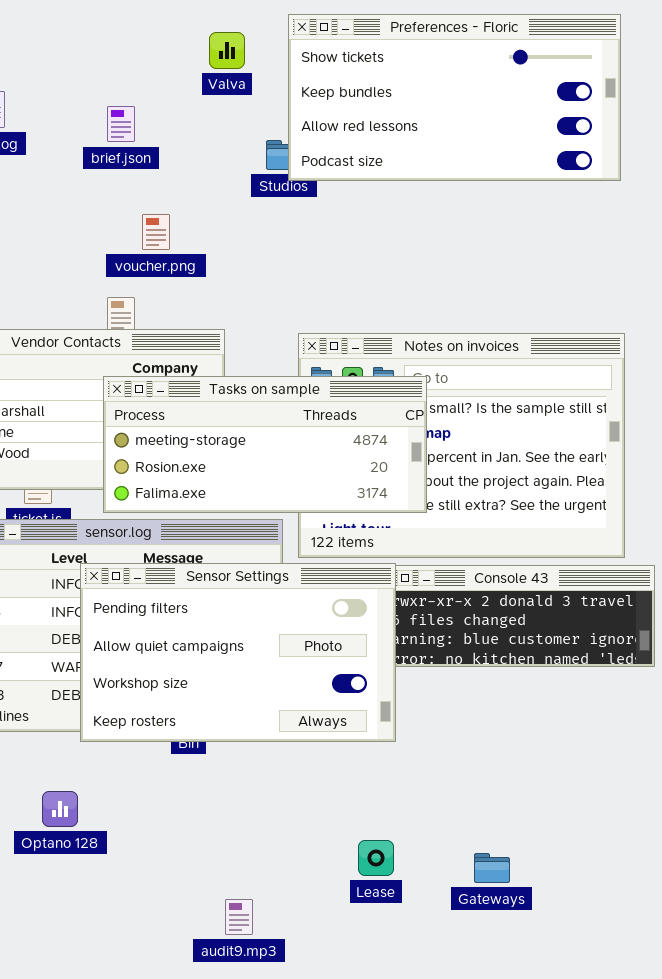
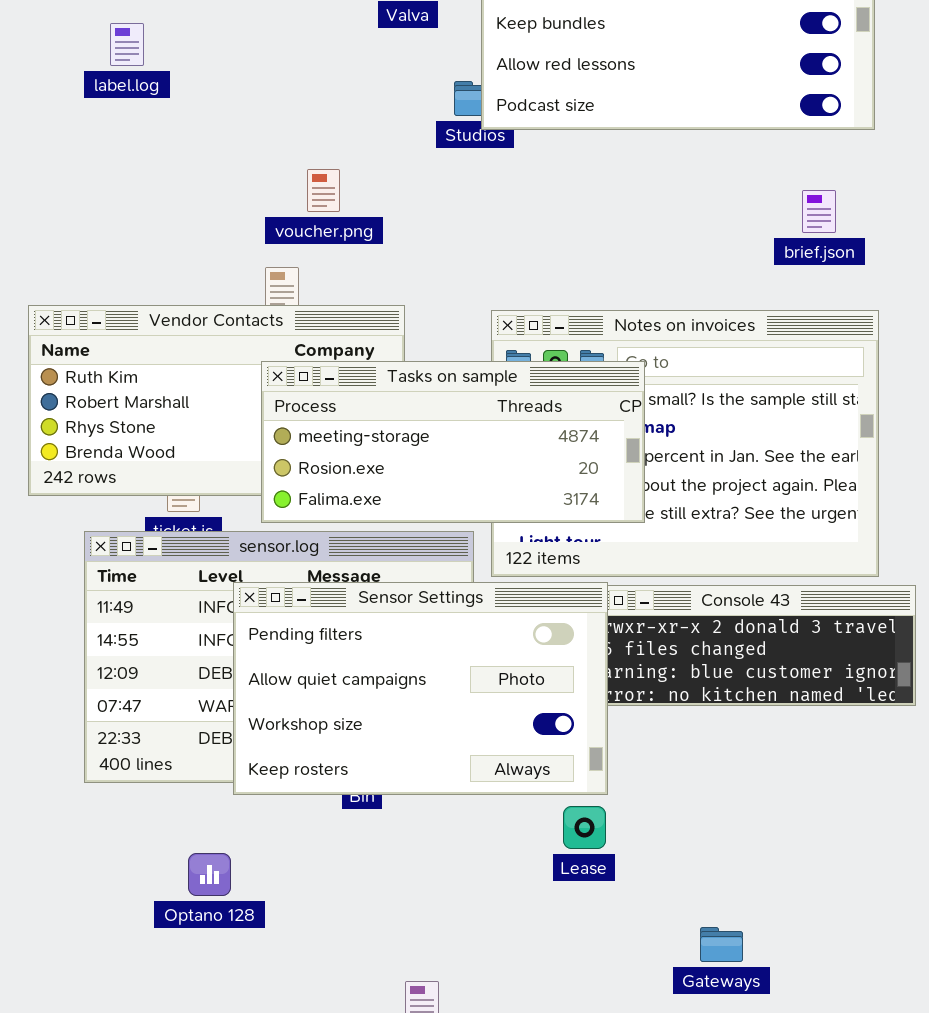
brief.json: [107,106,135,142] -> [802,190,836,233], moved
Lease: [358,840,394,876] -> [563,806,606,849], moved

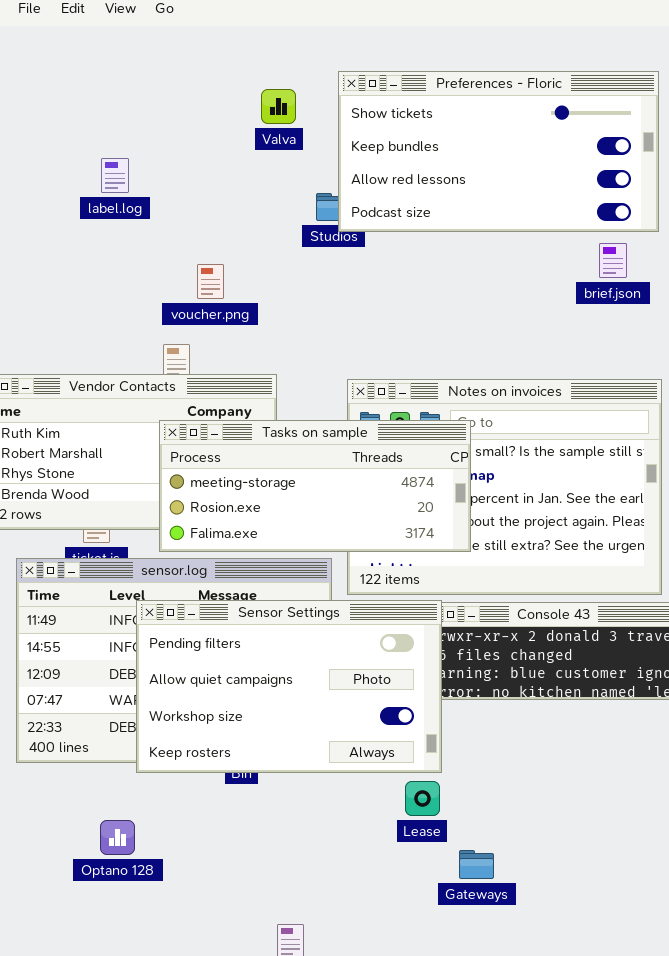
label.log: [110,23,144,66] -> [101,158,129,193], moved
brief.json: [802,190,836,233] -> [599,243,627,278], moved
Gateways: [700,927,743,962] -> [459,850,494,879], moved

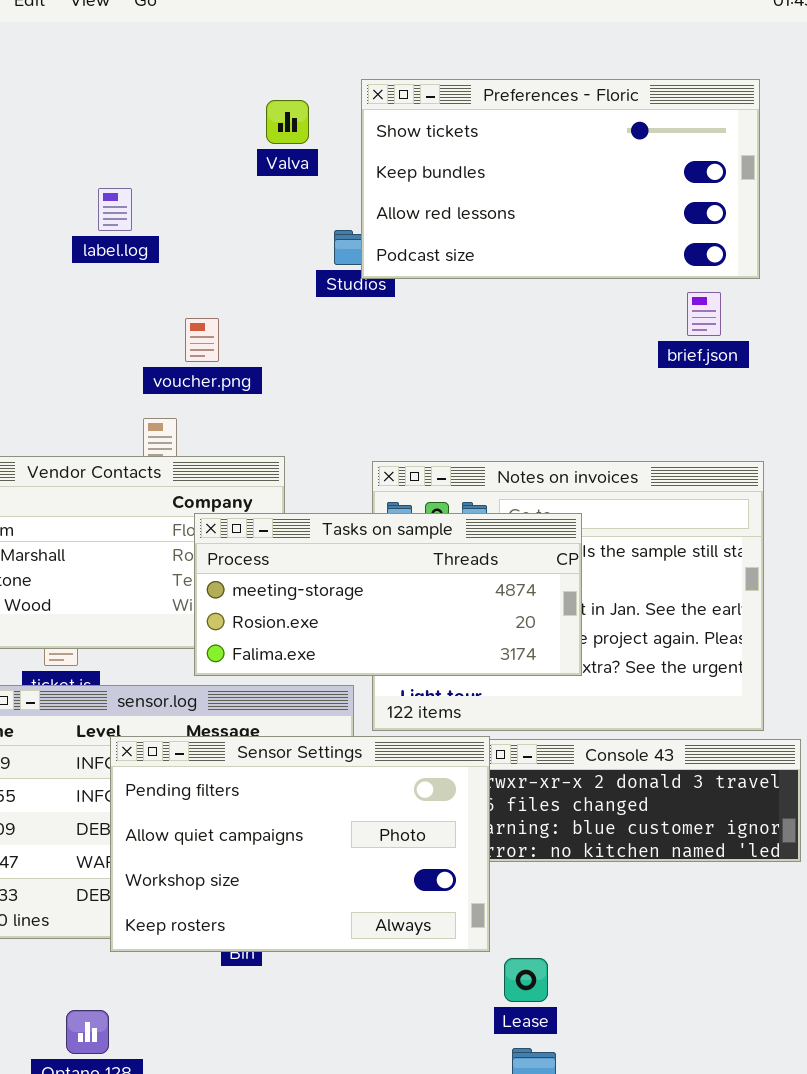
label.log: [101,158,129,193] -> [98,188,132,231], moved
Tasks on sample: [159,420,471,552] -> [194,513,582,676], moved
Lease: [405,781,440,816] -> [504,958,548,1002], moved

